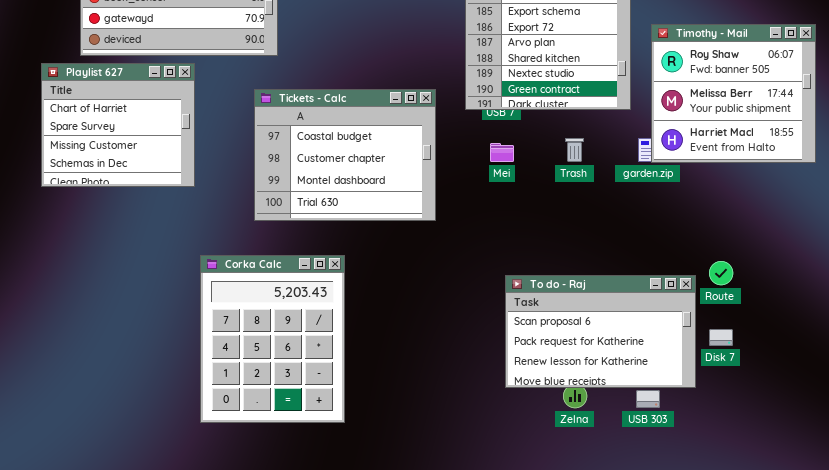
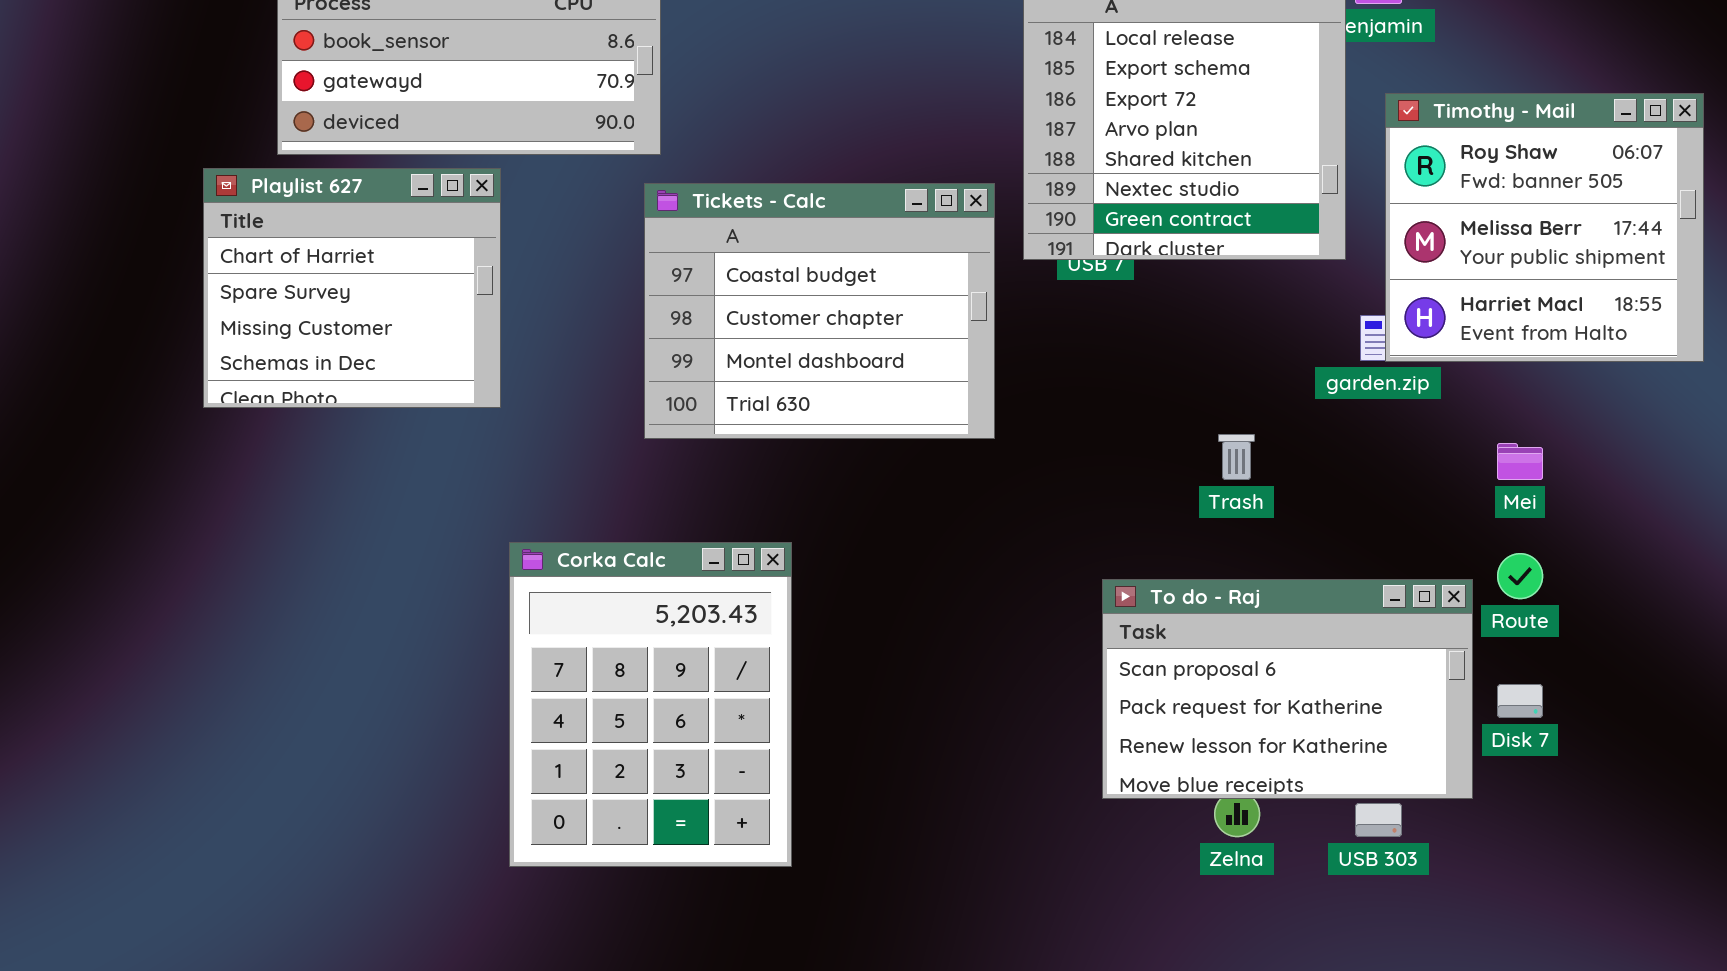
Tickets - Calc: [254,89,436,221] -> [644,183,995,439], moved
Trash: [565,138,584,162] -> [1218,434,1255,480], moved
Mei: [490,143,514,162] -> [1497,443,1543,480], moved

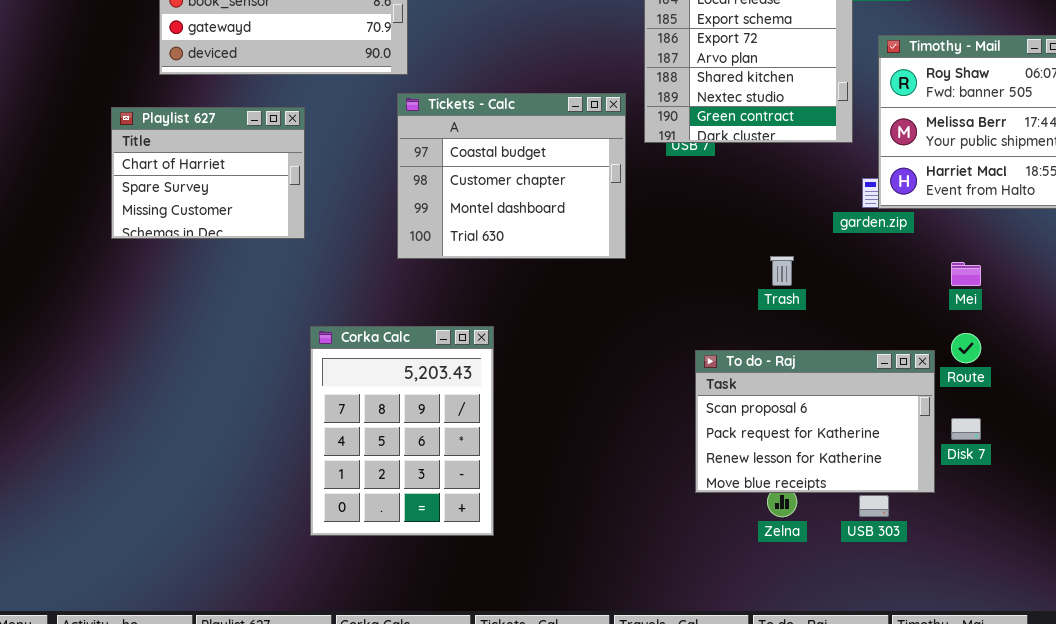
Playlist 627: [203,168,501,408] -> [111,107,305,239], resized

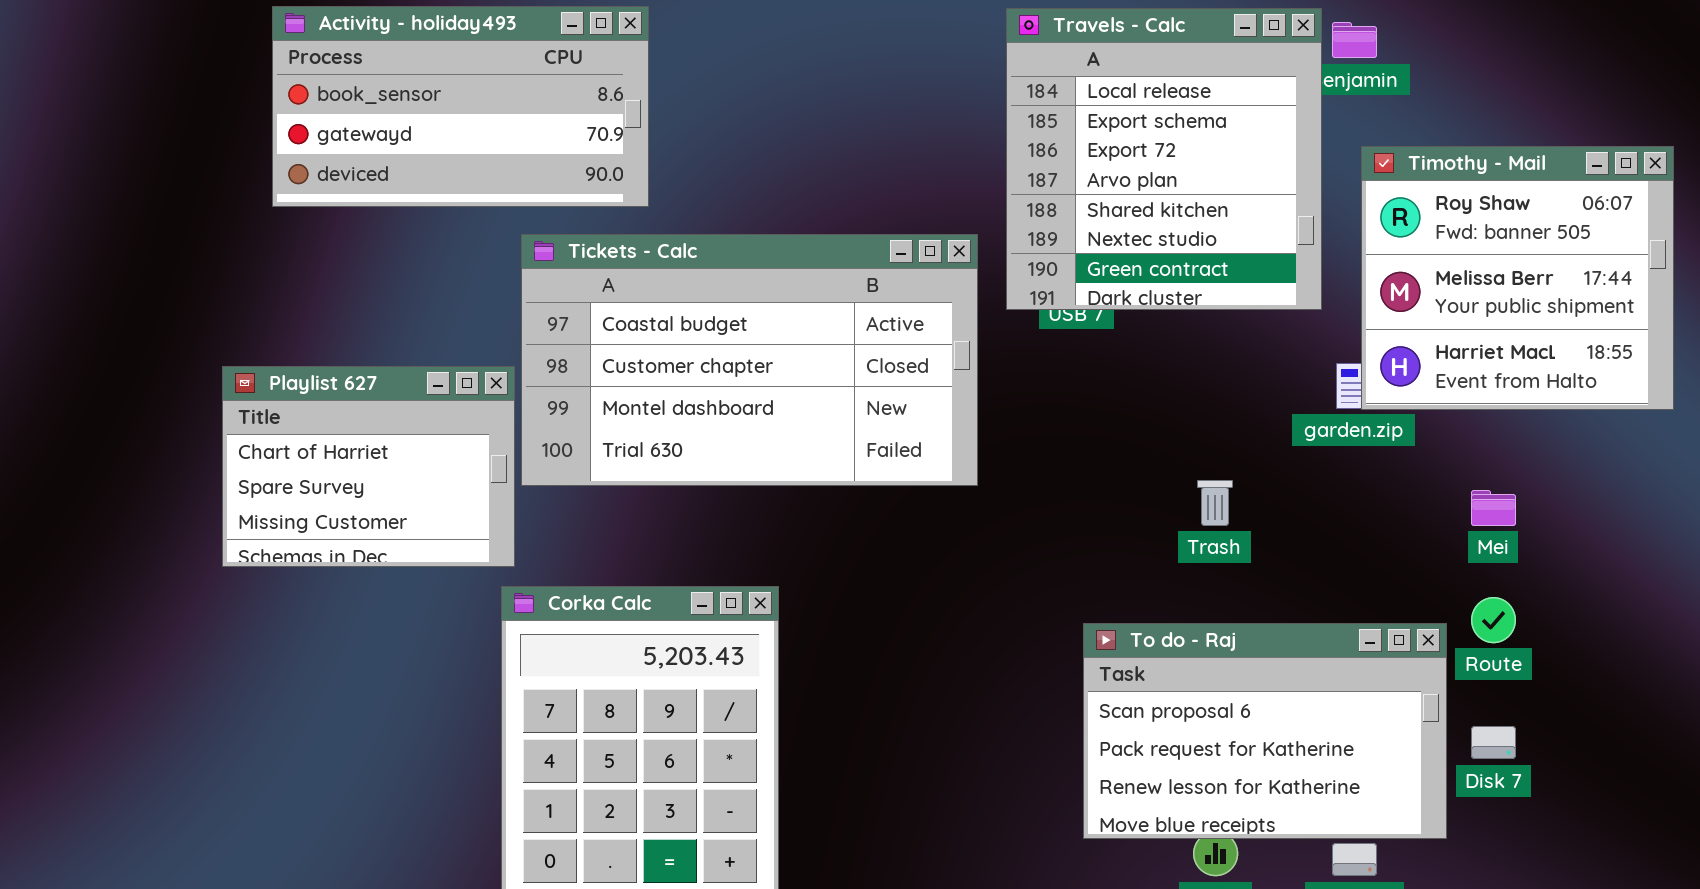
Tickets - Calc: [397,93,626,259] -> [521,234,978,486], resized
Playlist 627: [111,107,305,239] -> [222,366,515,567], moved

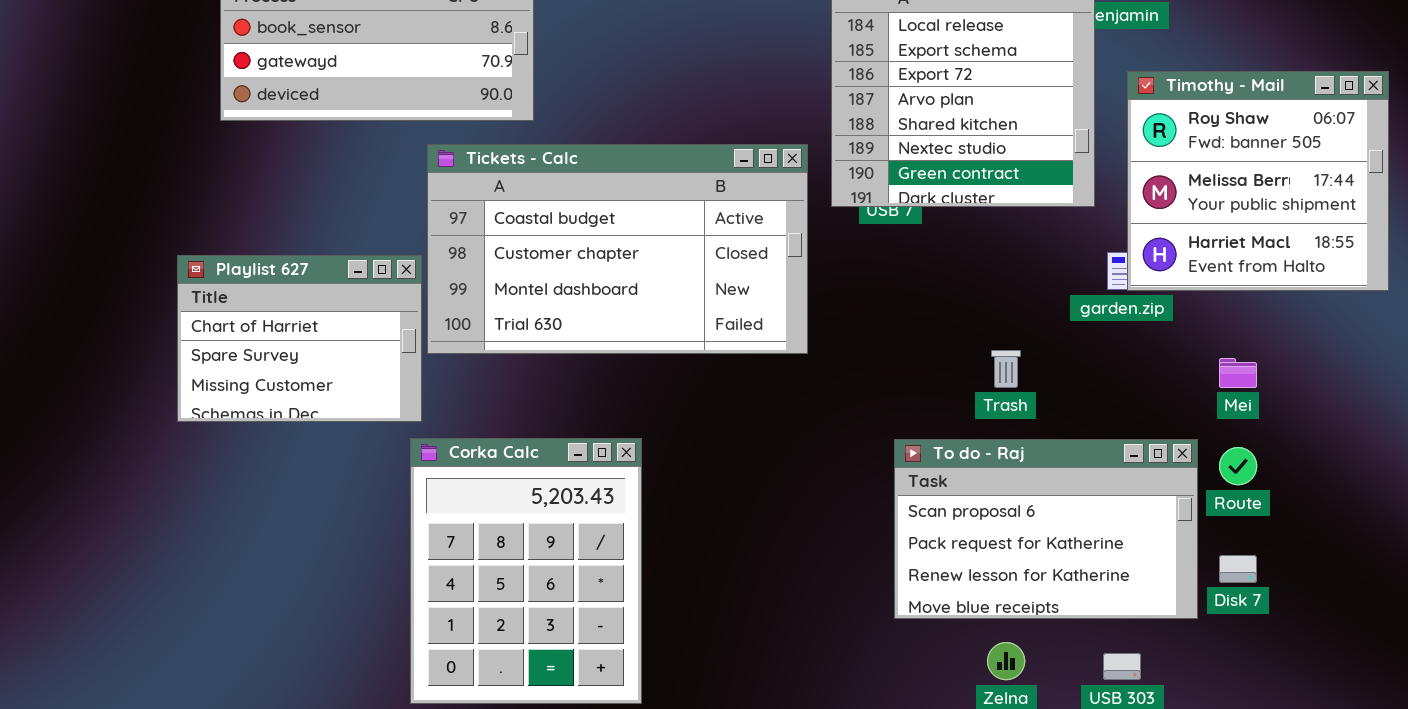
To do - Raj: [1083,623,1447,839] -> [894,439,1198,619], moved

